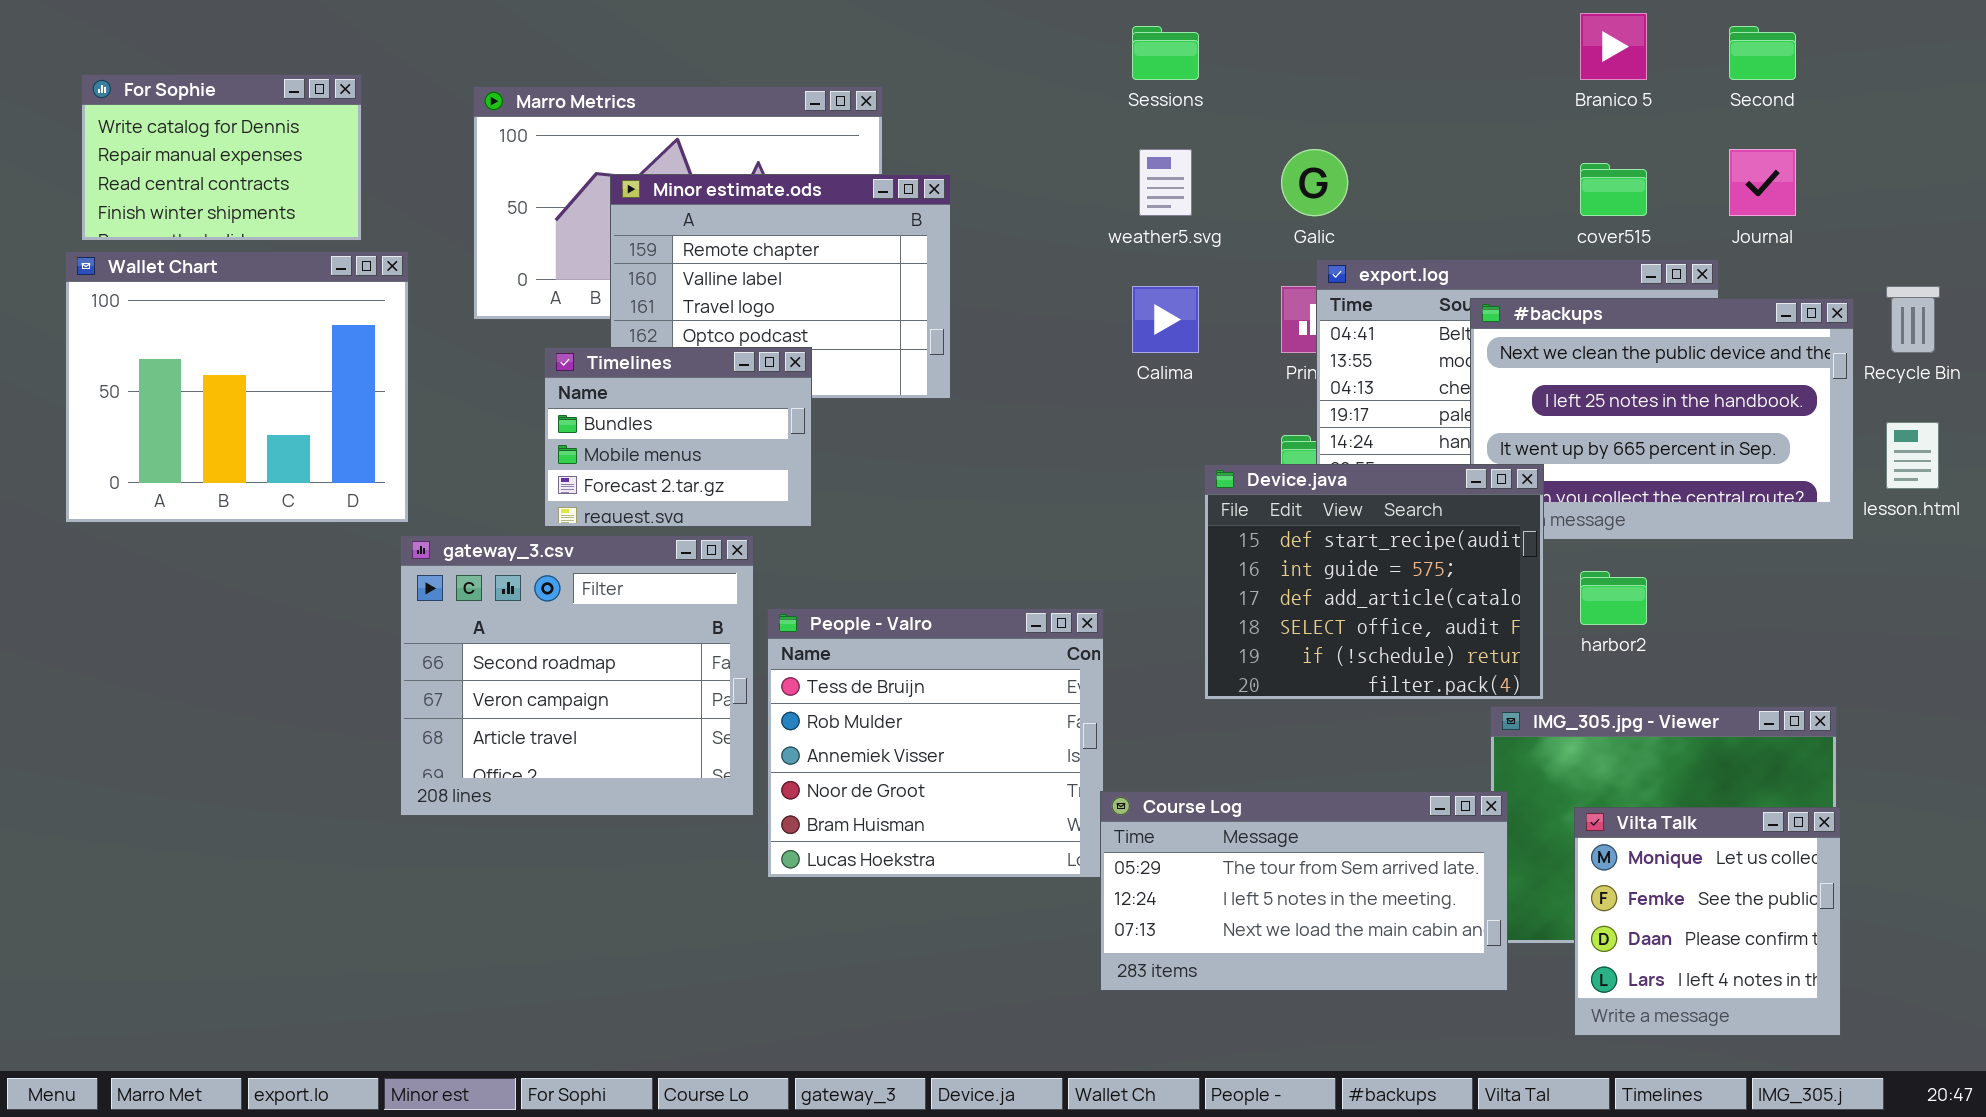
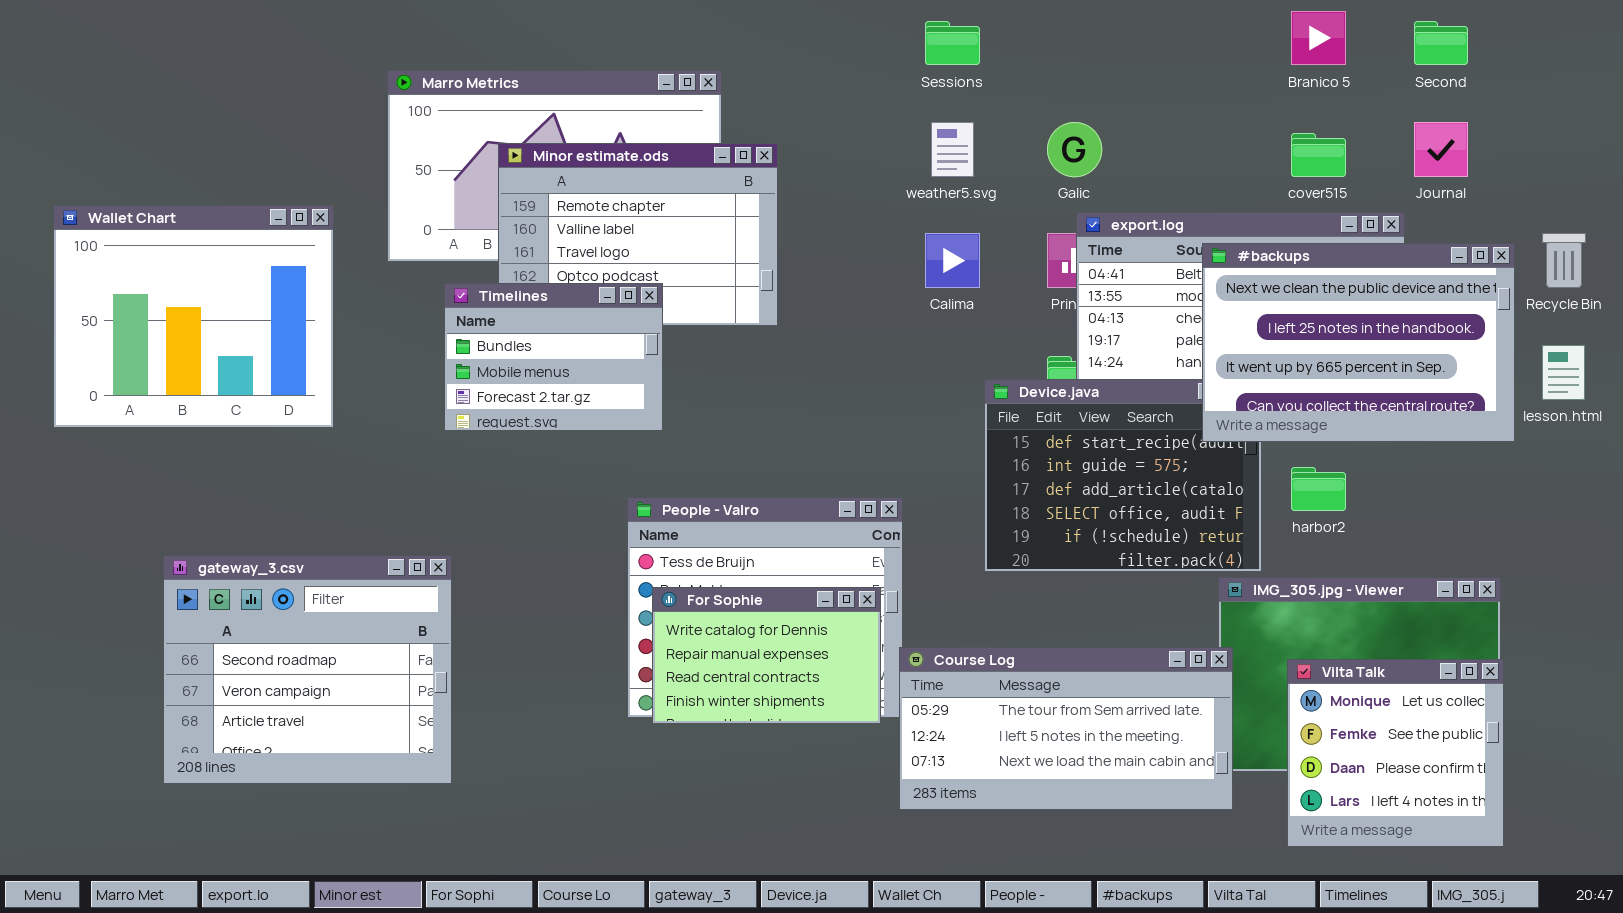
For Sophie: [81,74,362,241] -> [652,587,881,724], moved
#backups: [1470,298,1854,540] -> [1202,243,1515,442], raised
gateway_3.csv: [400,535,754,816] -> [163,555,452,784], moved

